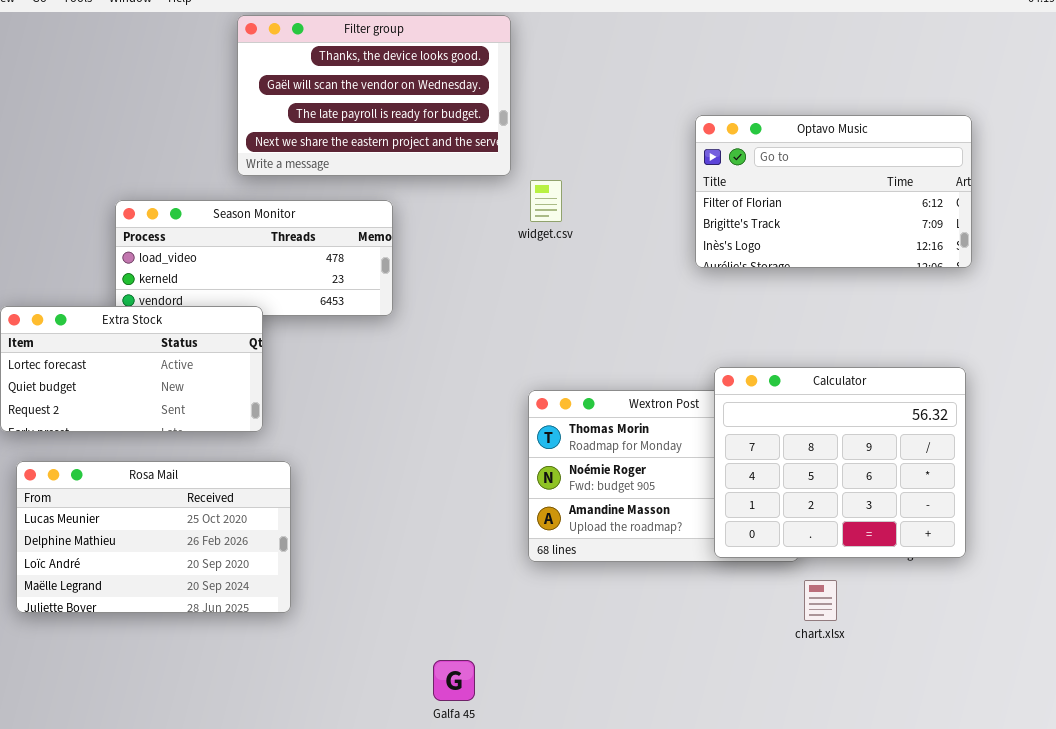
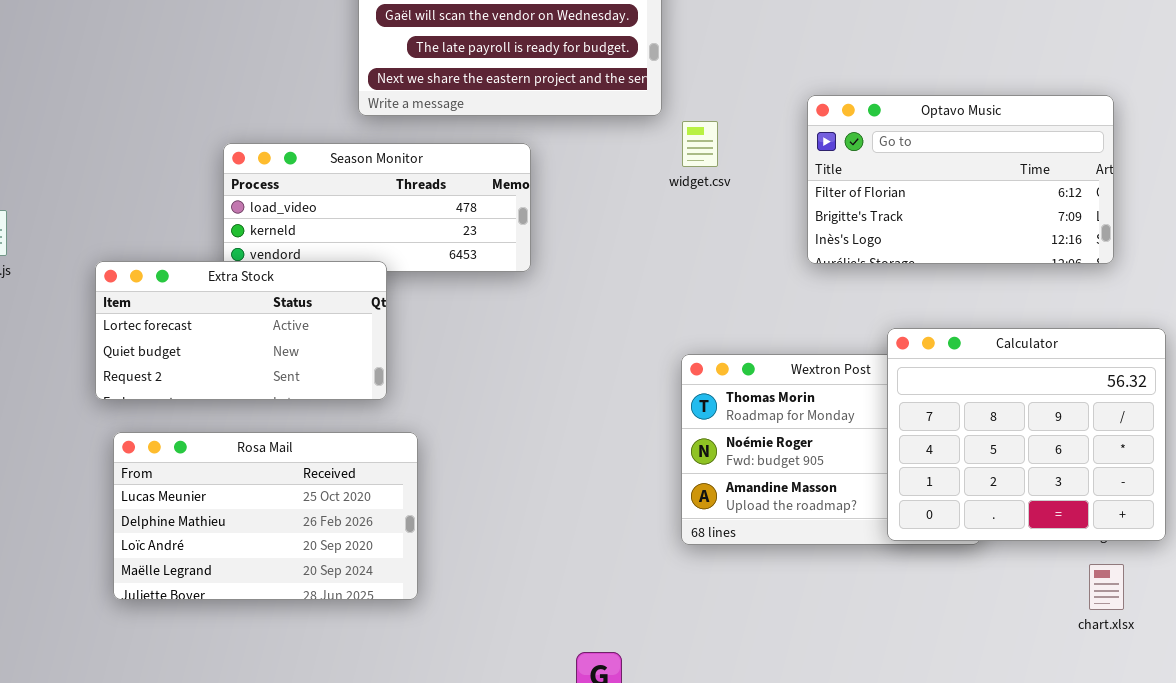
Optavo Music: [695,115,972,268] -> [807,95,1114,264], moved
chart.xlsx: [804,580,837,621] -> [1089,564,1124,610], moved

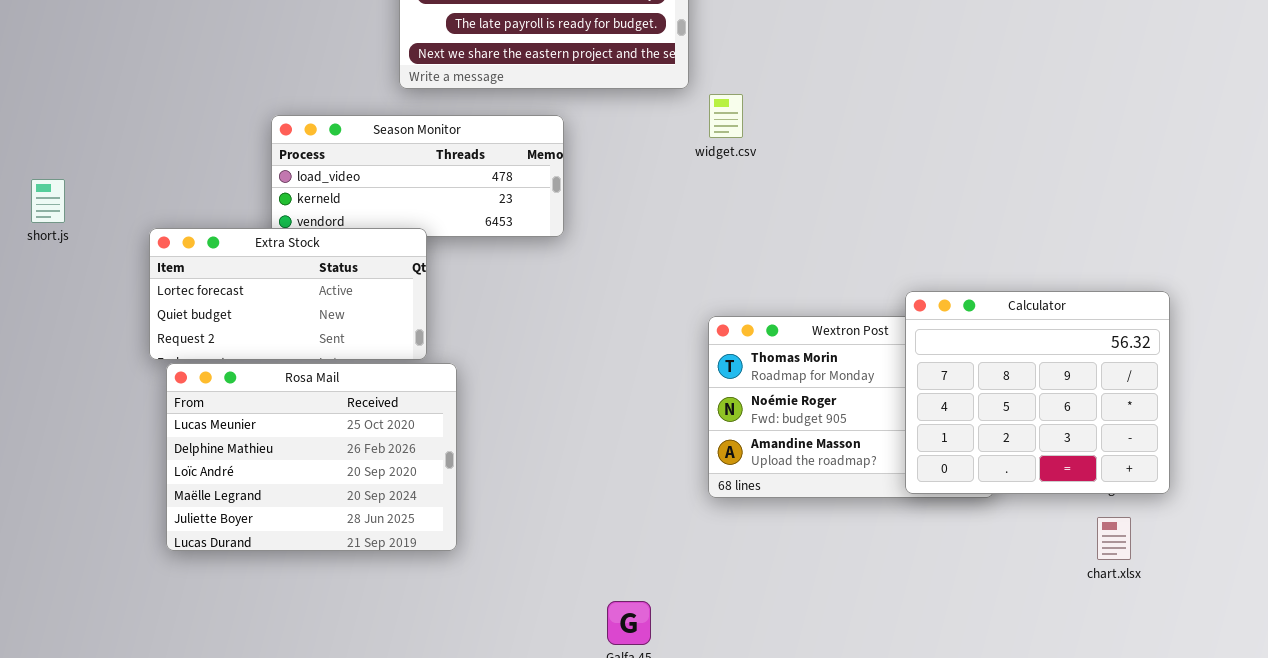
Optavo Music: [807,95,1114,264] -> none, closed
Rosa Mail: [113,432,418,600] -> [166,363,457,551], resized

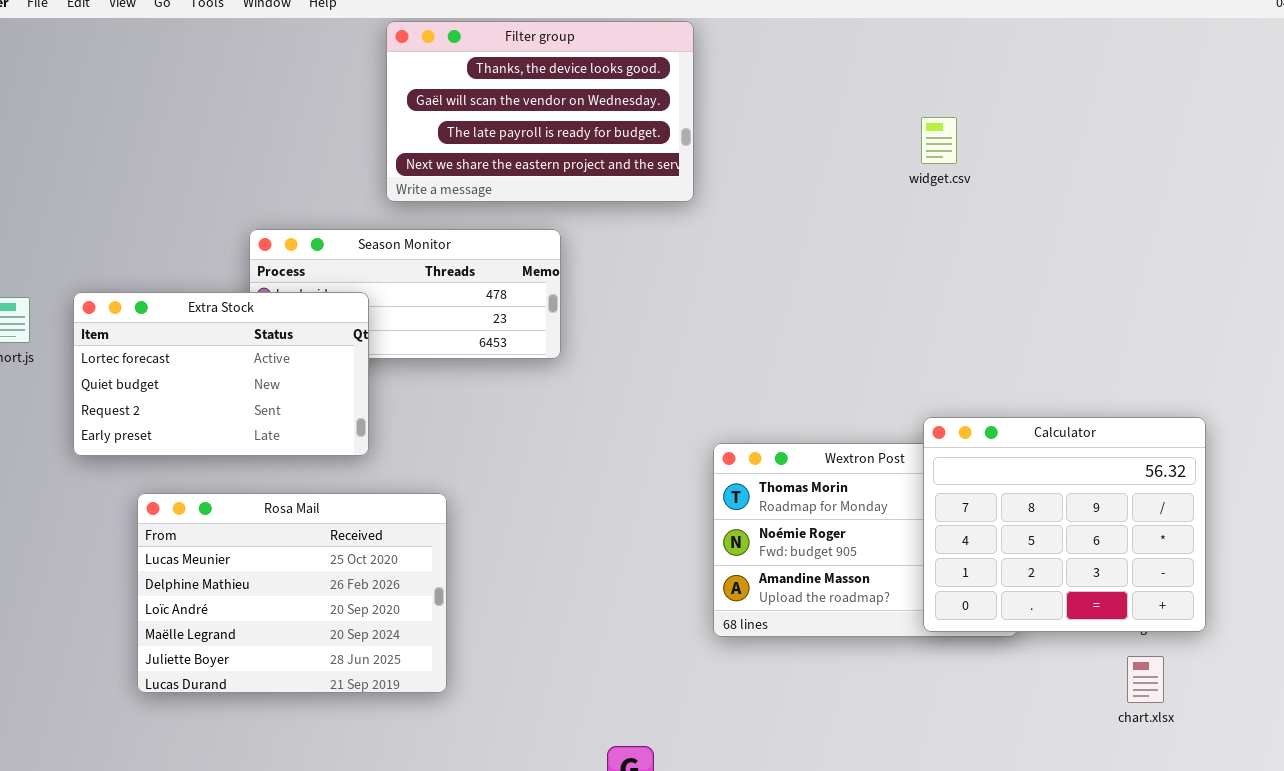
widget.csv: [709,94,743,138] -> [921,117,957,164], moved
Extra Stock: [149,228,427,360] -> [73,292,369,456], moved, resized

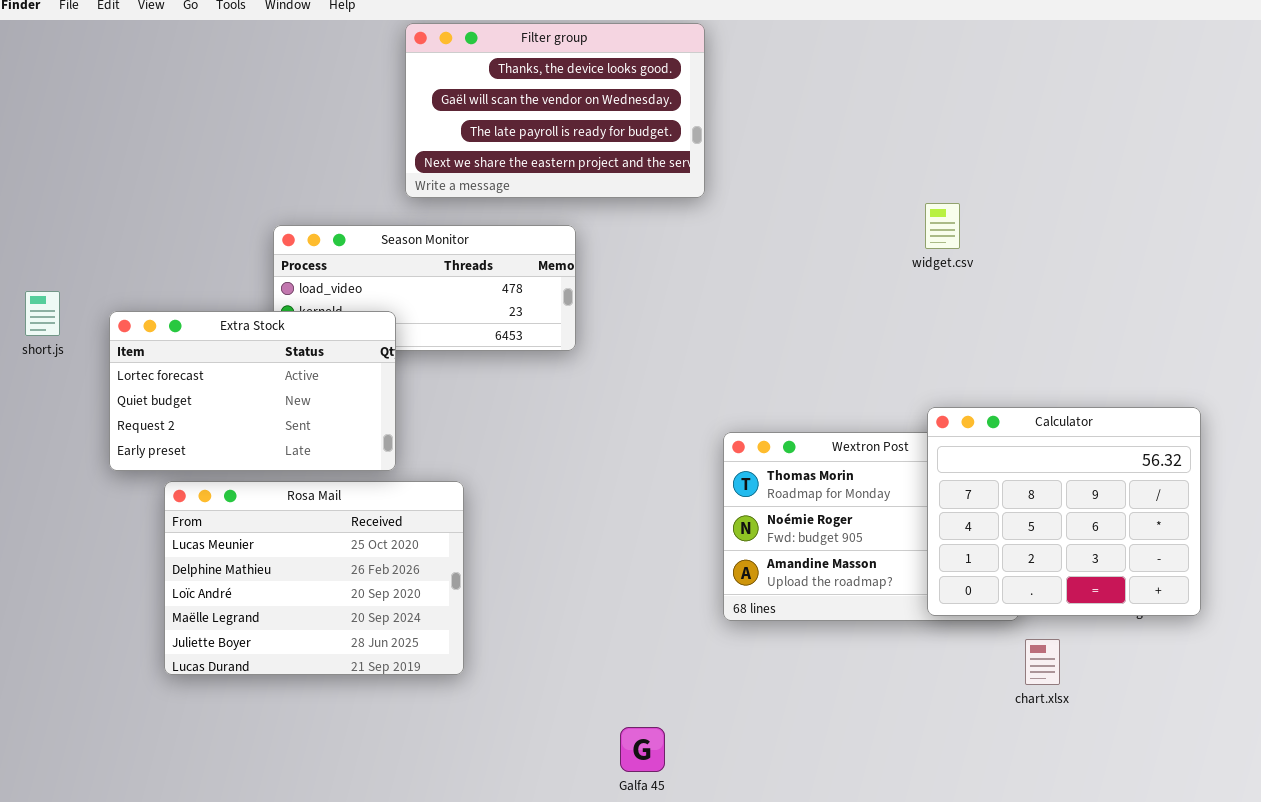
widget.csv: [921,117,957,164] -> [925,203,960,249], moved
Extra Stock: [73,292,369,456] -> [109,311,396,471], moved
chart.xlsx: [1127,656,1164,703] -> [1025,639,1060,685], moved

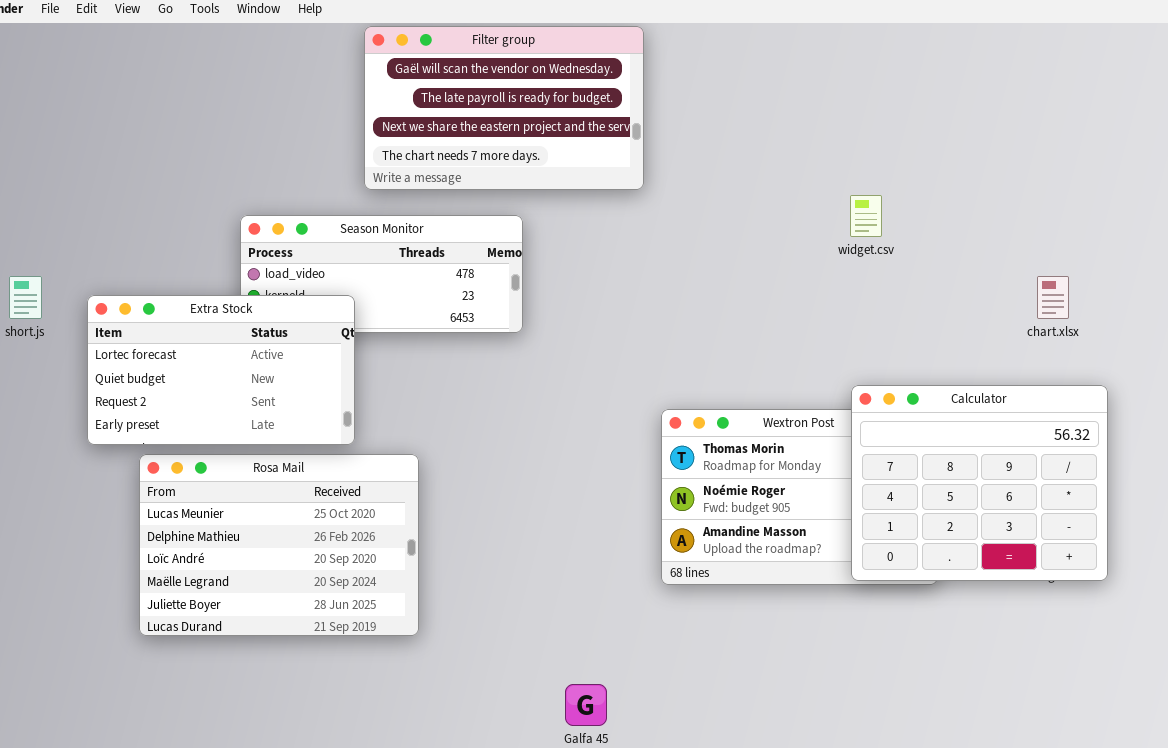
Filter group: [405,23,705,198] -> [364,26,644,190], scrolled down 1 row
chart.xlsx: [1025,639,1060,685] -> [1037,276,1069,319], moved

